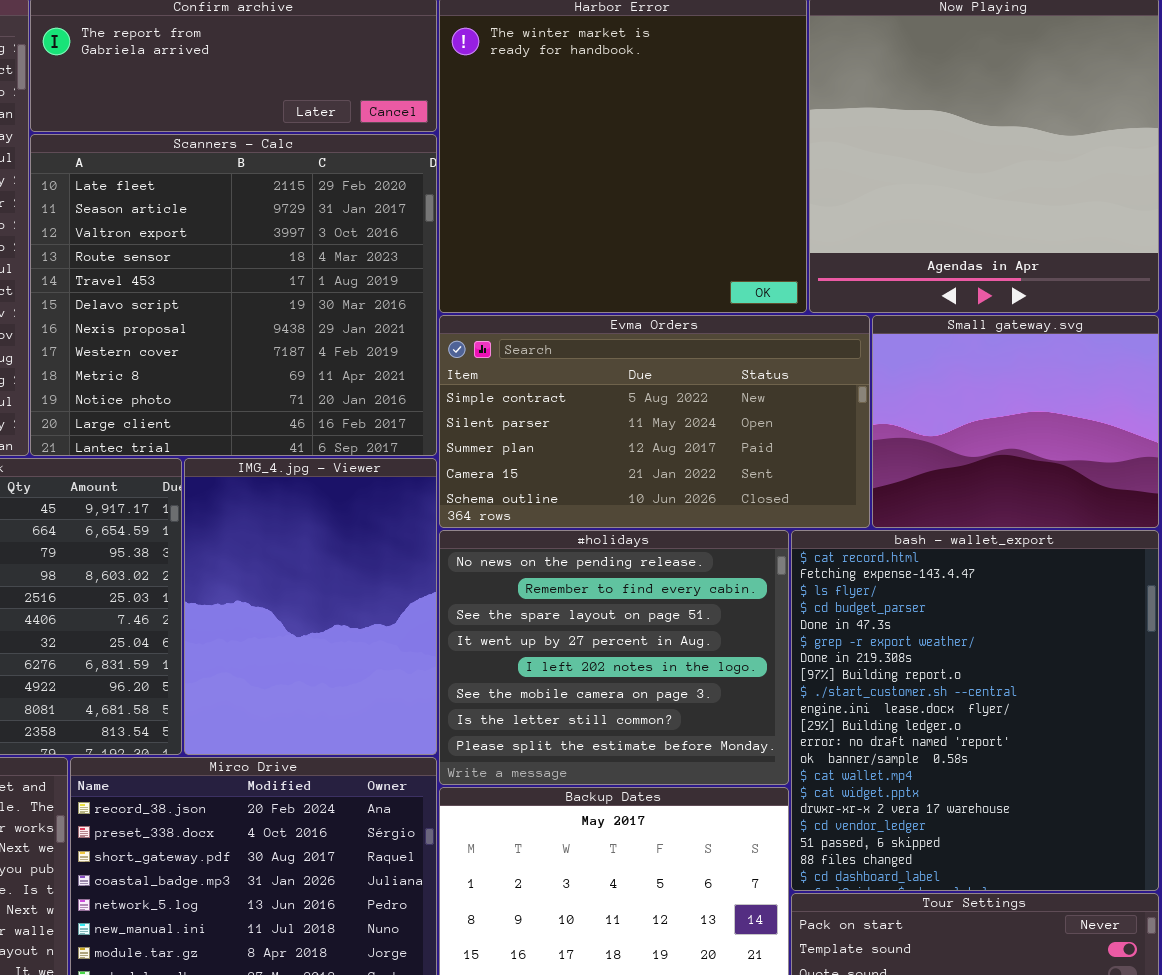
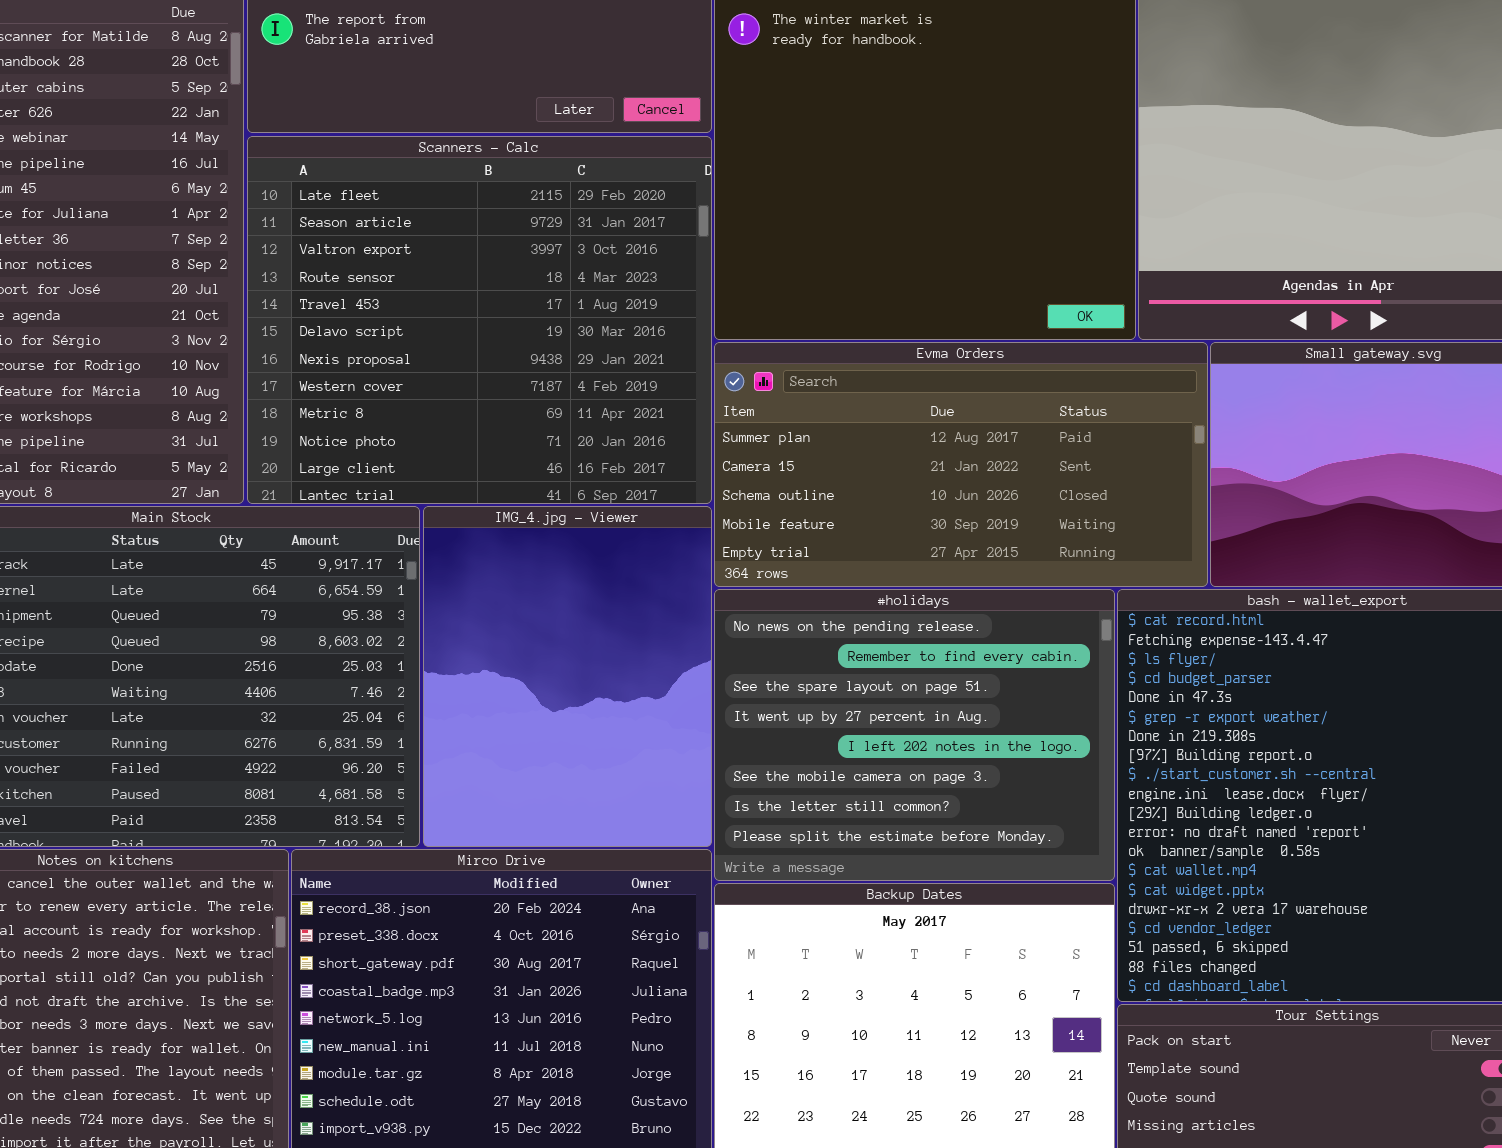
Evma Orders: [439,315,870,528] -> [714,342,1208,587], scrolled down 2 rows

